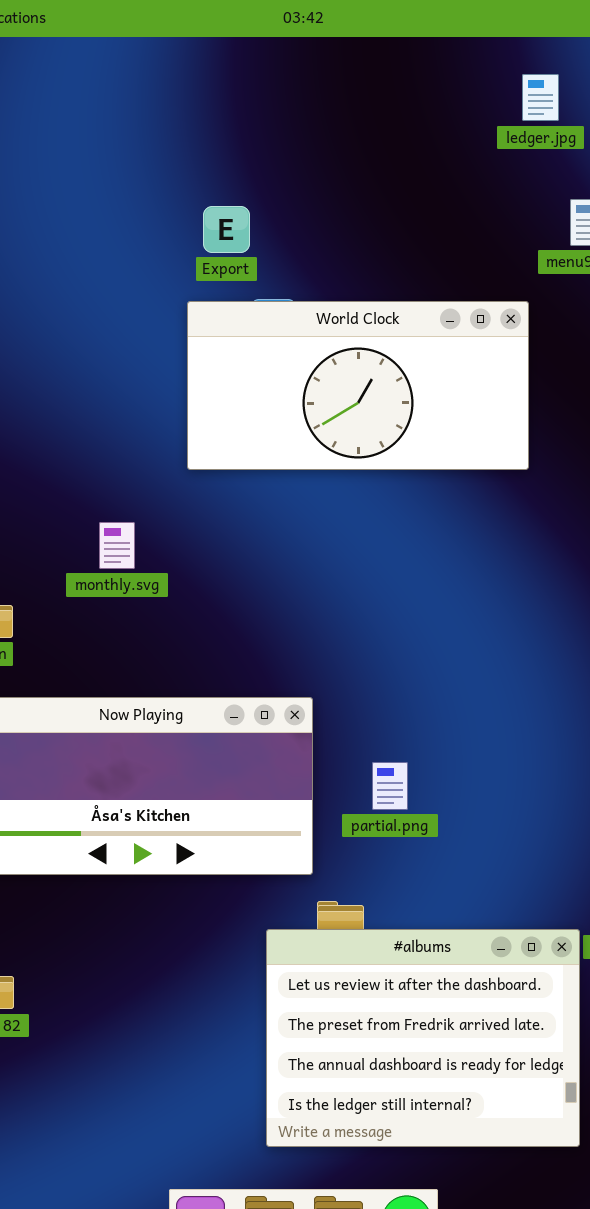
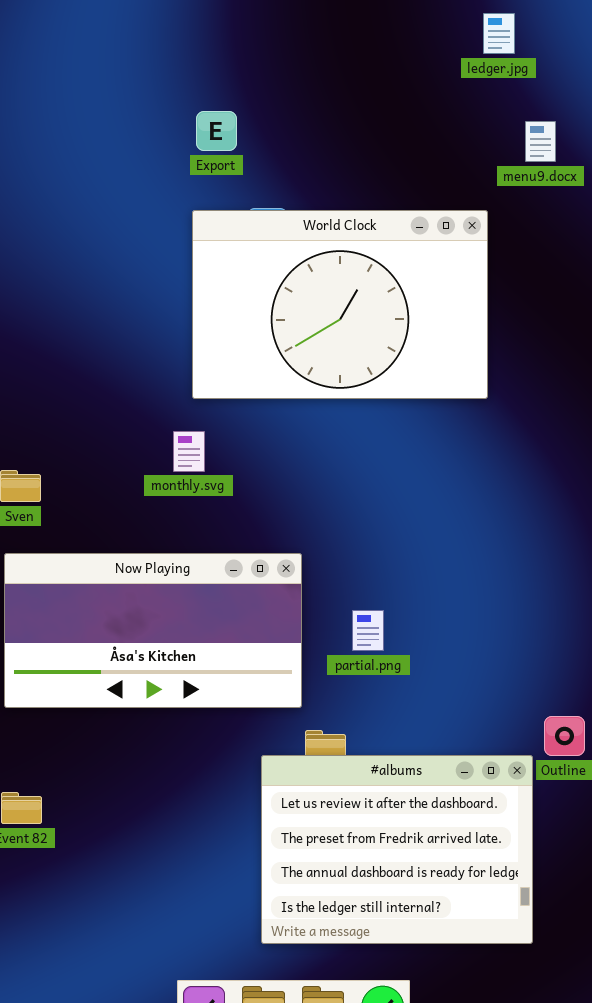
Export: [203,206,250,253] -> [196,111,237,151], moved
World Clock: [187,301,529,470] -> [192,210,488,399], resized
monthly.svg: [99,522,135,569] -> [173,431,205,472], moved

